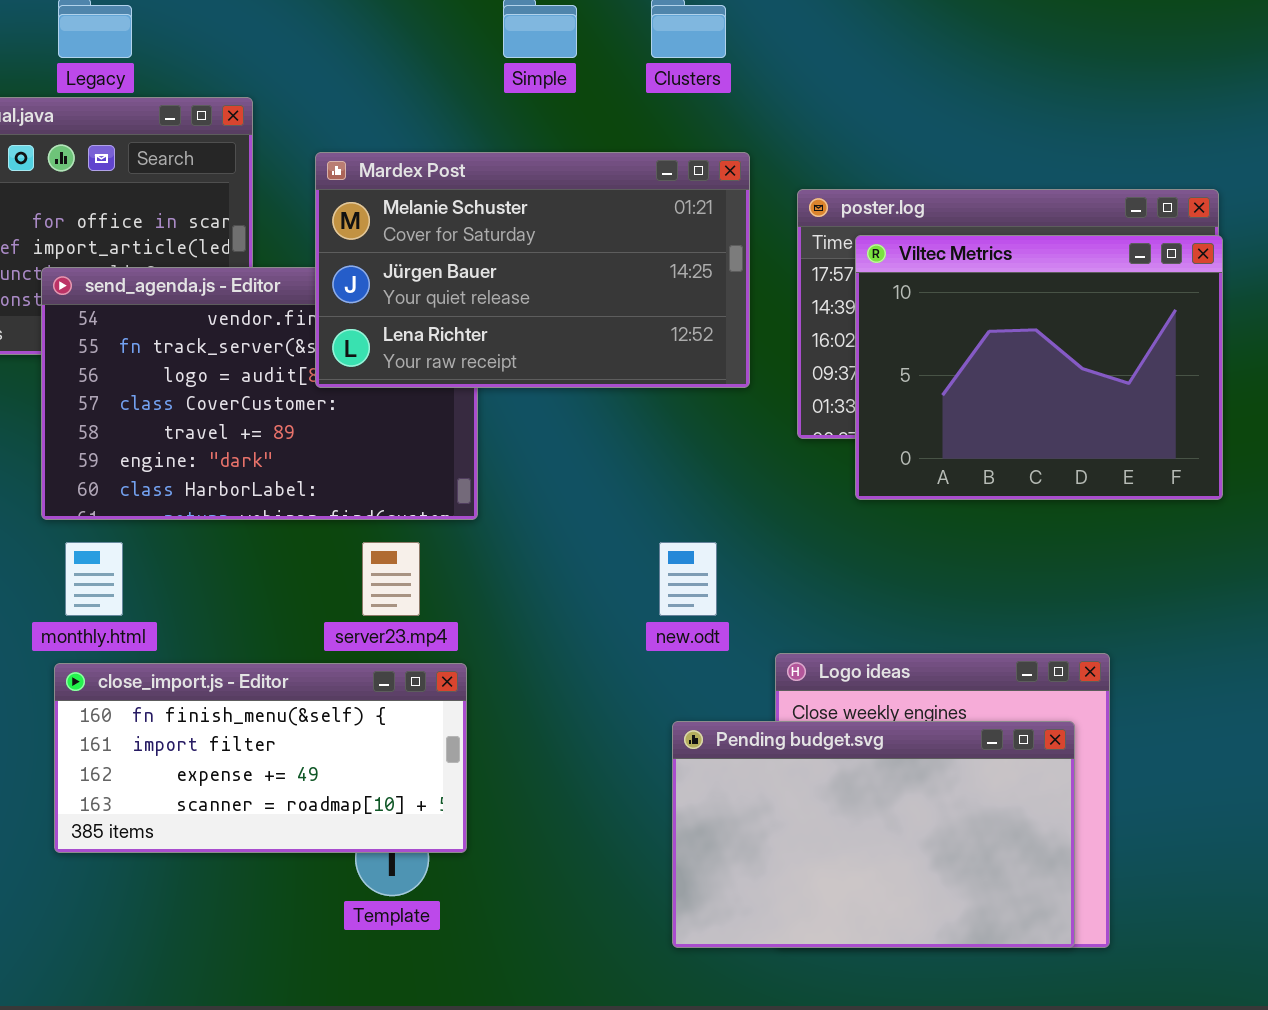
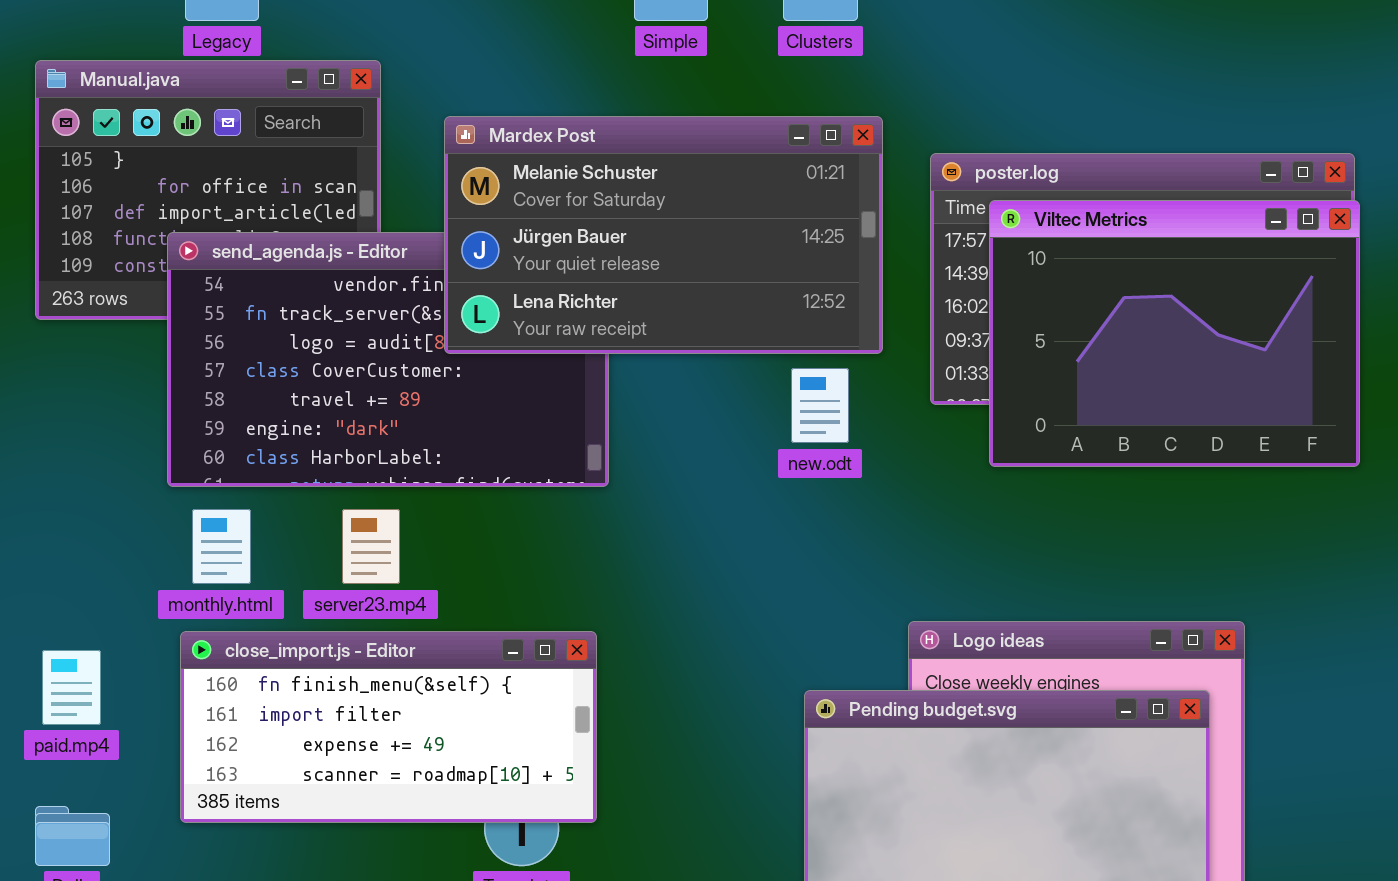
server23.mp4: [362,542,420,616] -> [342,509,400,584], moved
new.odt: [659,542,717,616] -> [791,368,849,443], moved

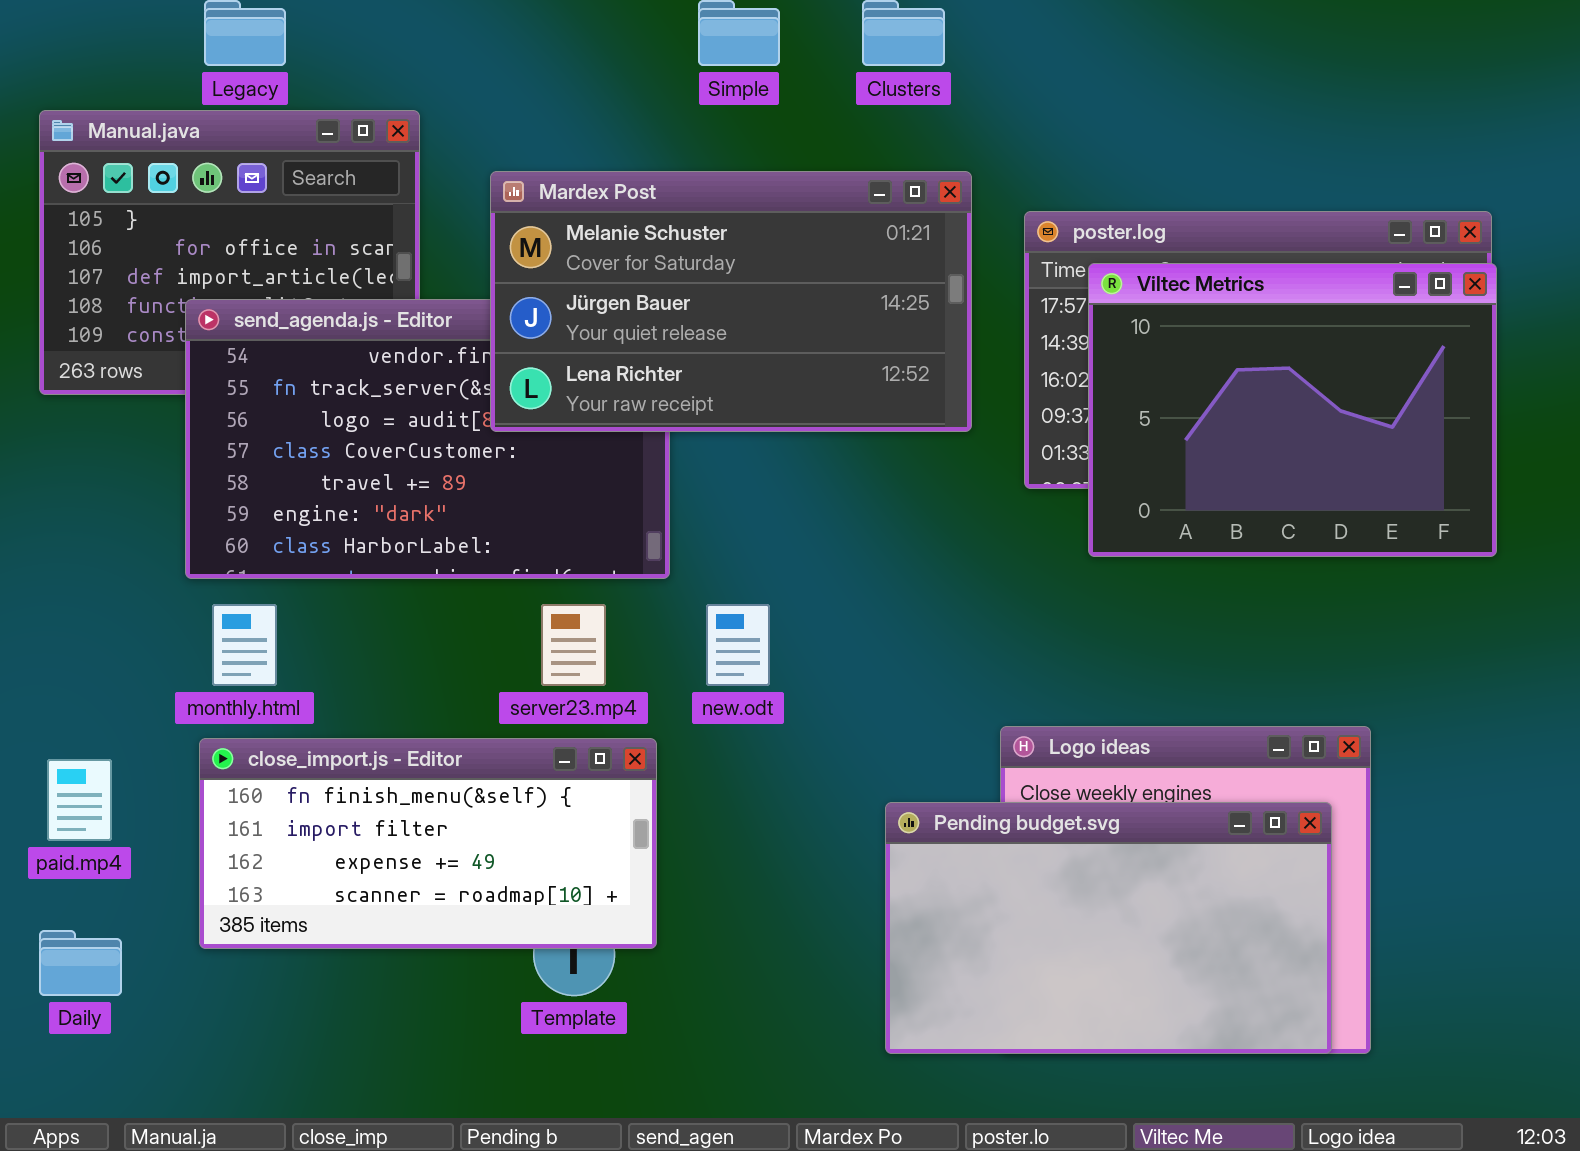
new.odt: [791,368,849,443] -> [706,604,770,686], moved
server23.mp4: [342,509,400,584] -> [541,604,606,686], moved

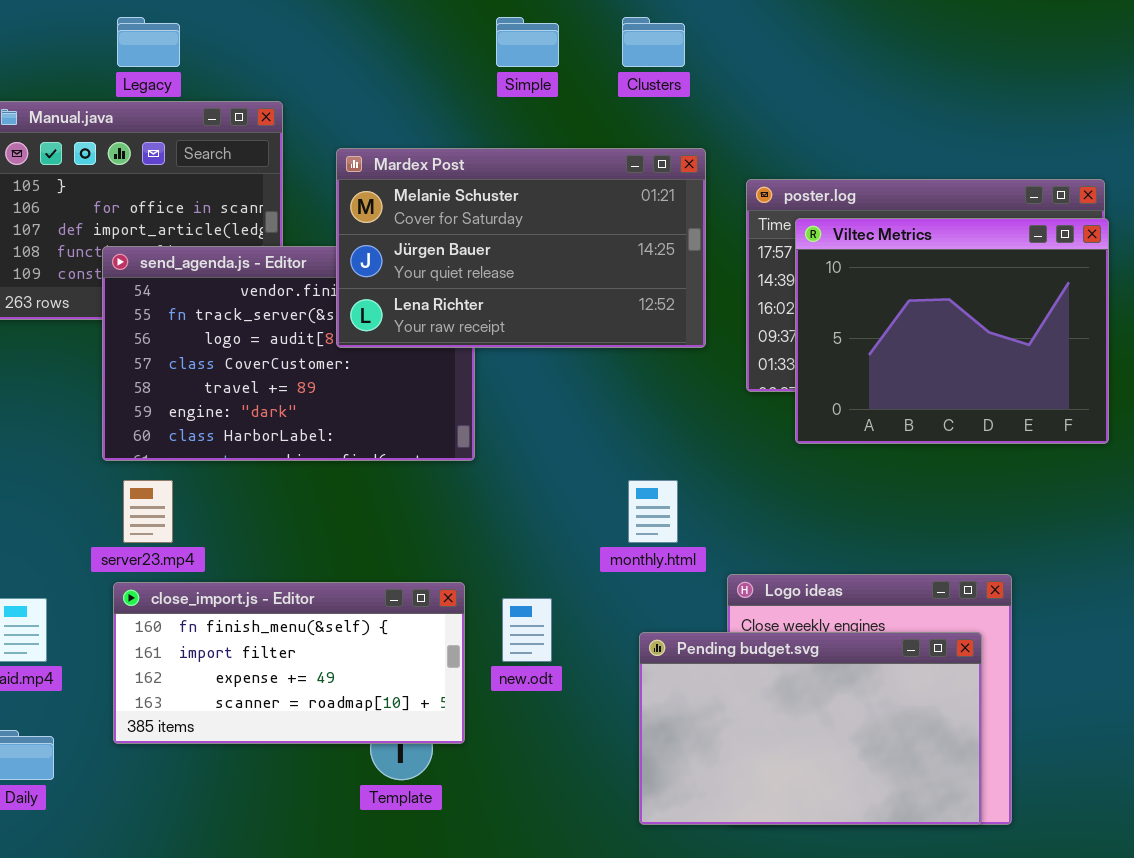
monthly.html: [212,604,277,686] -> [628,480,678,543], moved
server23.mp4: [541,604,606,686] -> [123,480,173,543], moved
new.odt: [706,604,770,686] -> [502,598,552,662], moved

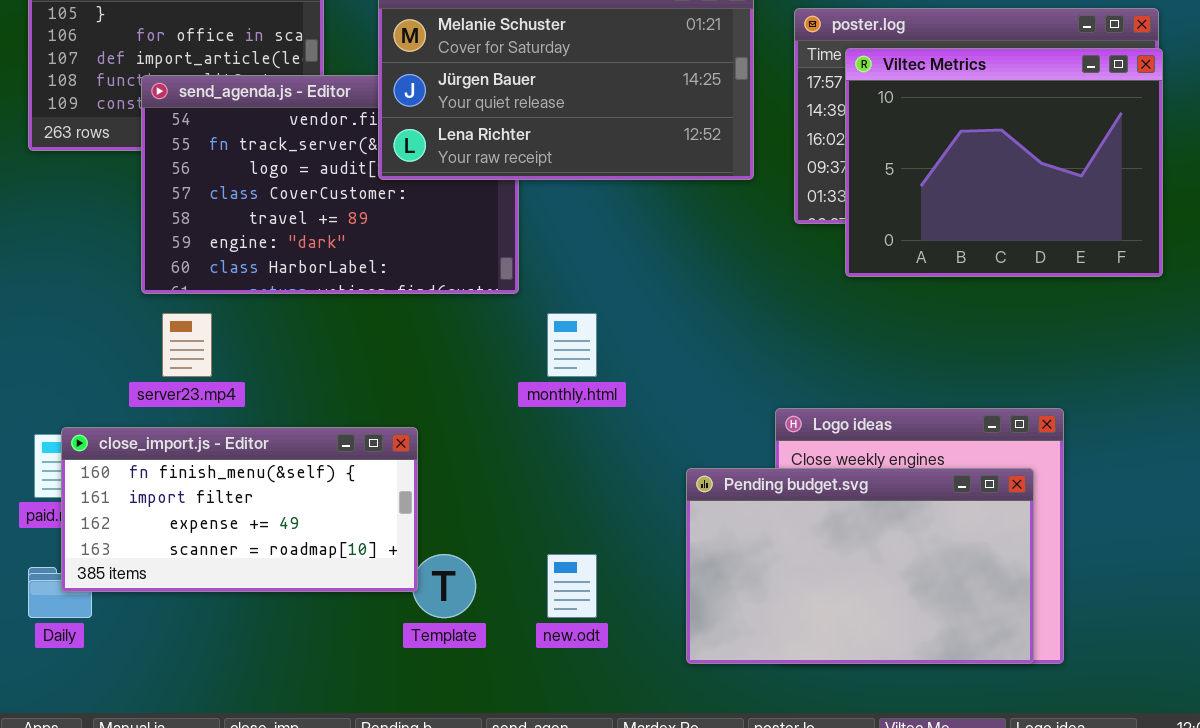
monthly.html: [628,480,678,543] -> [547,313,597,377], moved
close_import.js - Editor: [113,582,465,744] -> [61,427,418,592], moved
new.odt: [502,598,552,662] -> [547,554,597,618], moved

